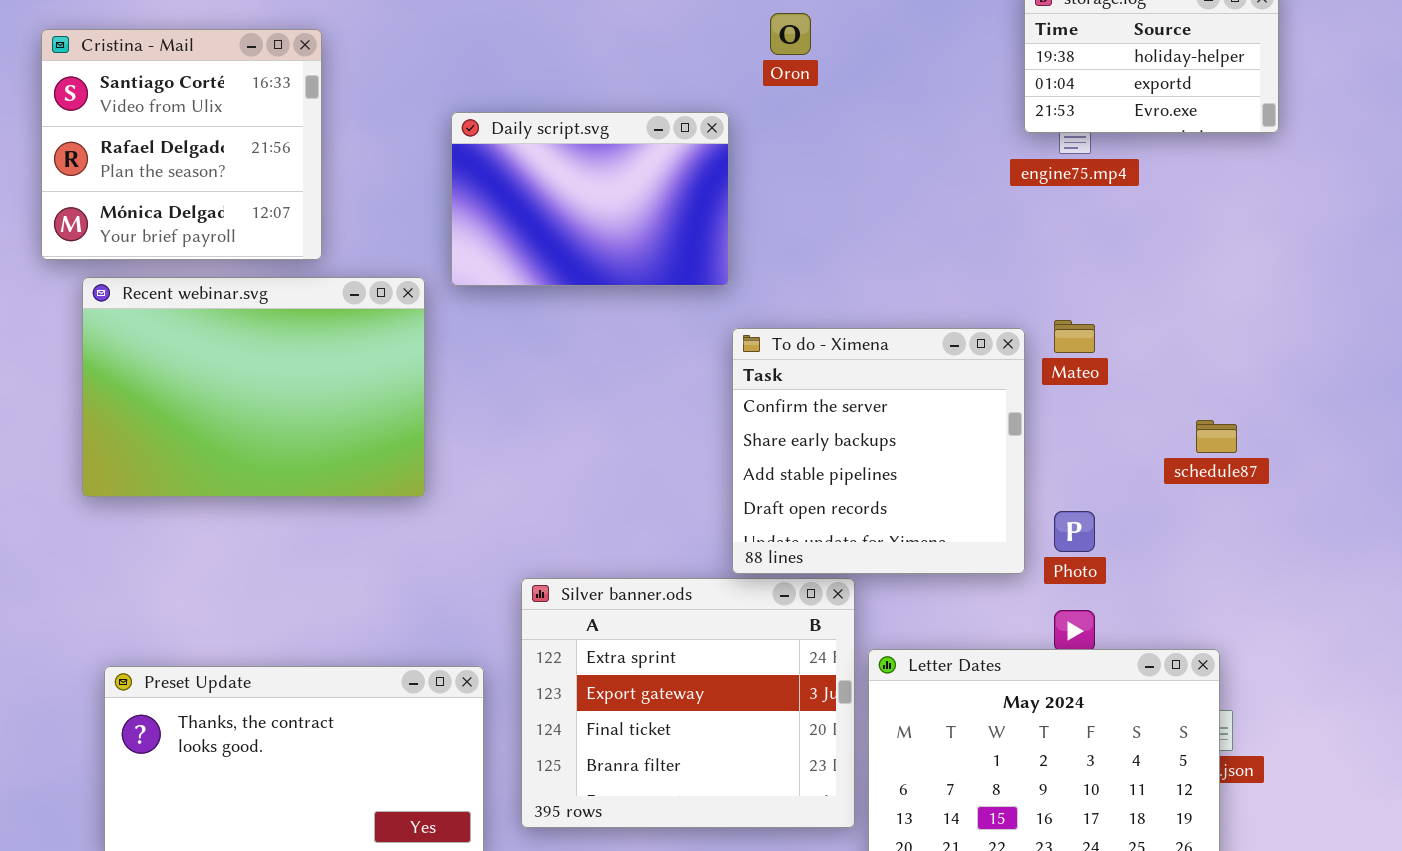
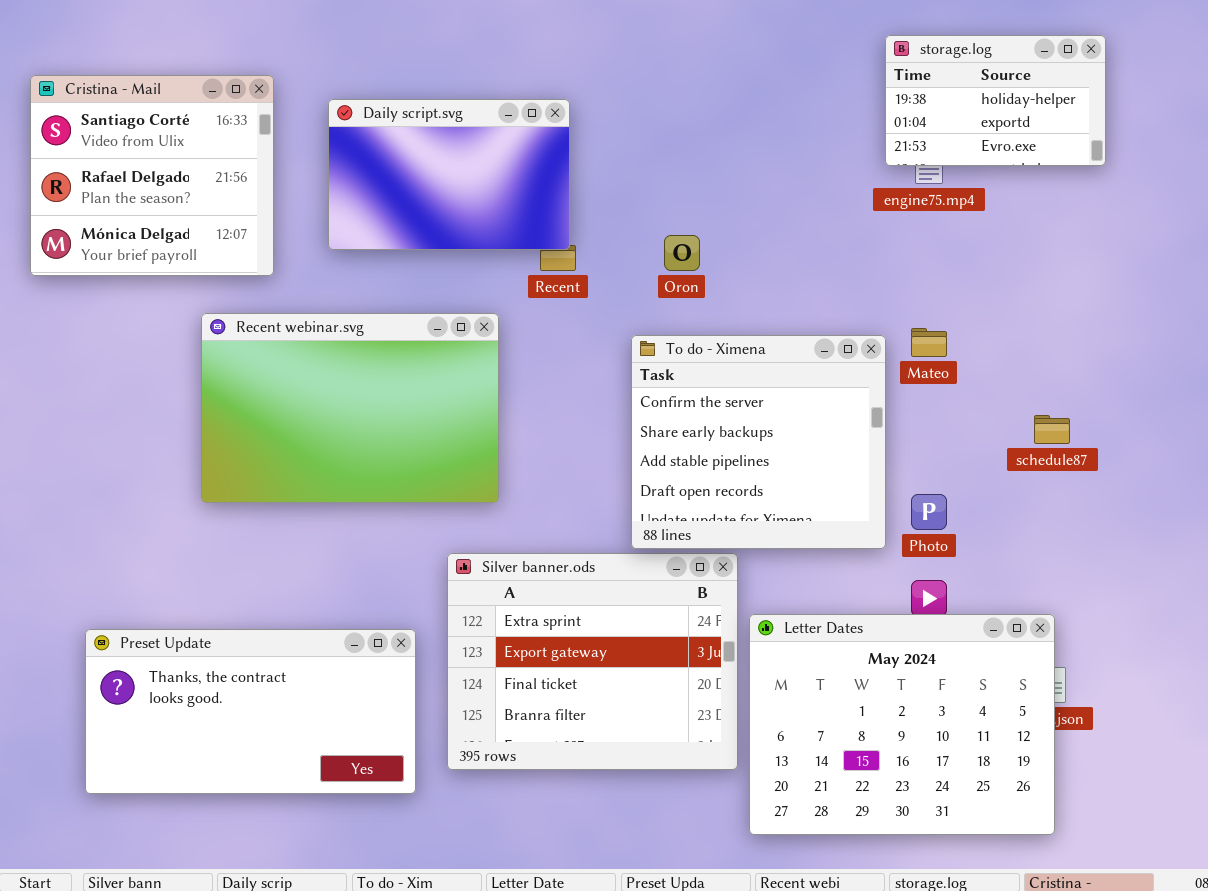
Oron: [770,13,811,55] -> [664,235,700,271], moved
Daily script.svg: [451,112,729,286] -> [328,99,570,250], moved
Recent webinar.svg: [82,277,425,497] -> [201,313,499,503], moved

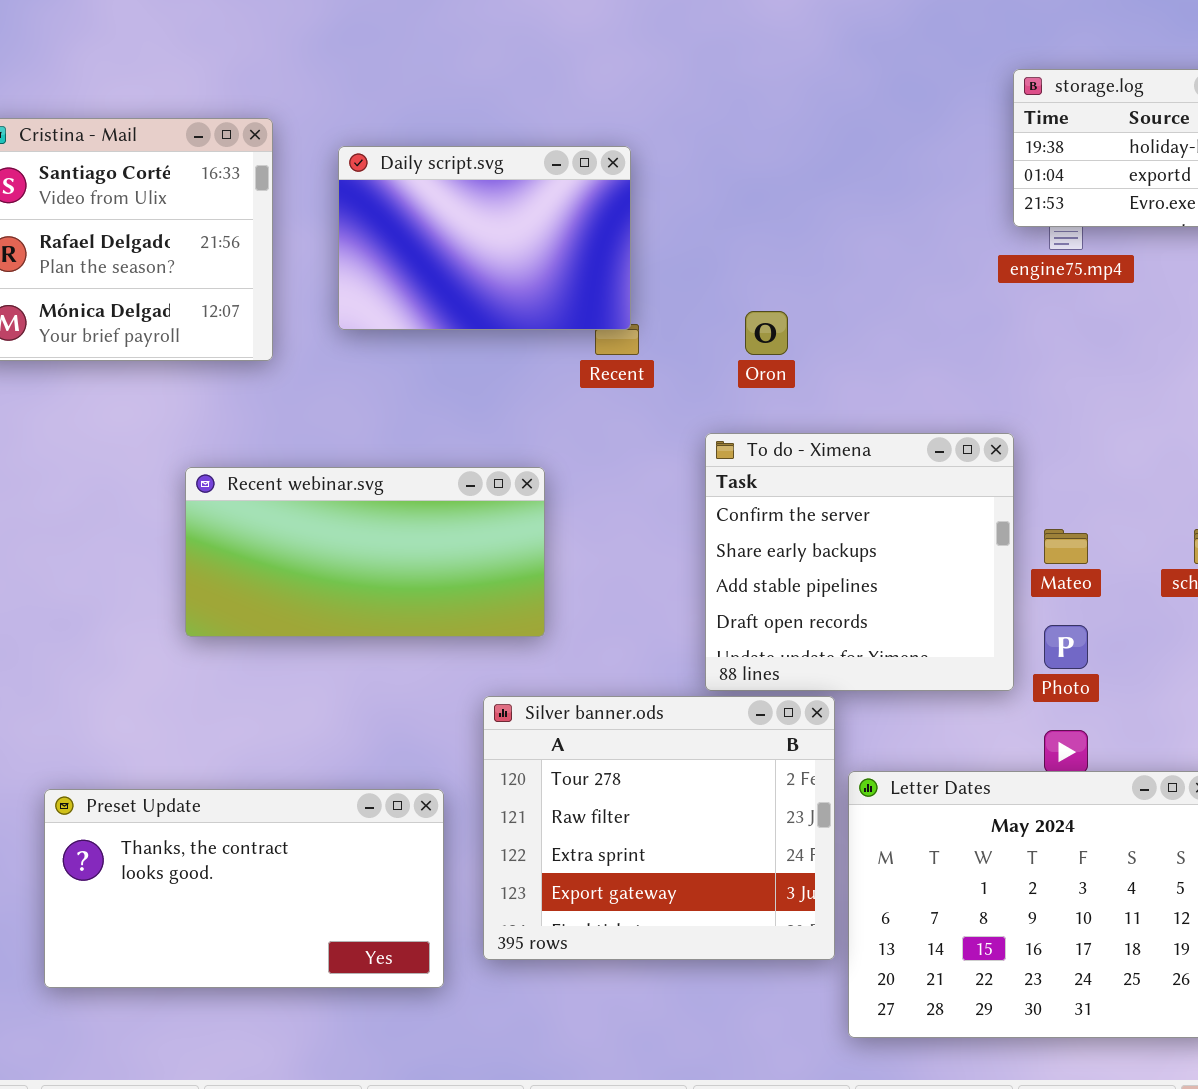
Recent webinar.svg: [201,313,499,503] -> [185,467,545,637], resized
Mateo: [911,328,947,357] -> [1044,529,1088,564], moved
Silver banner.ods: [447,553,738,770] -> [483,696,835,960], scrolled up 2 rows

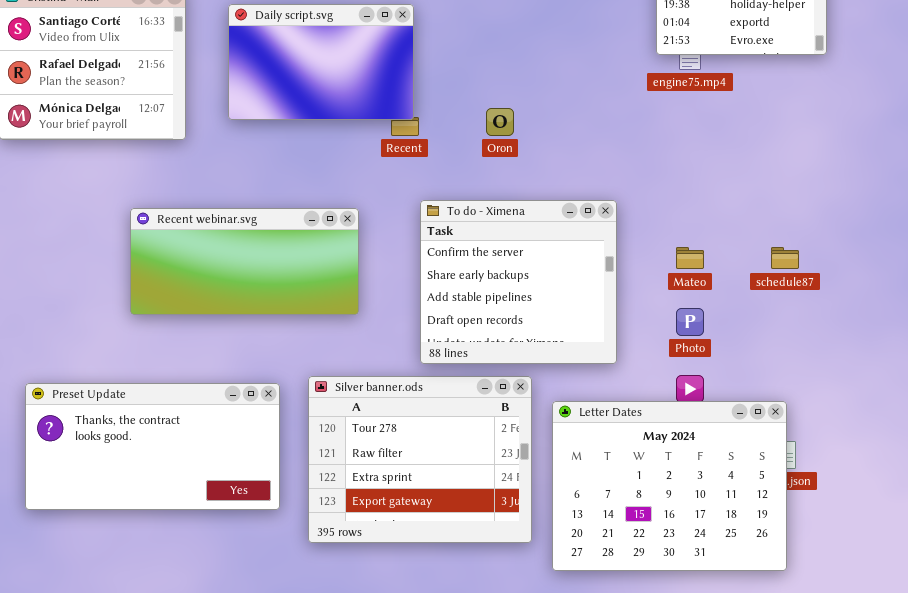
To do - Ximena: [705,433,1014,691] -> [420,200,617,364], moved
Silver banner.ods: [483,696,835,960] -> [308,376,532,543], moved
Preset Update: [44,789,444,988] -> [25,383,280,510], moved

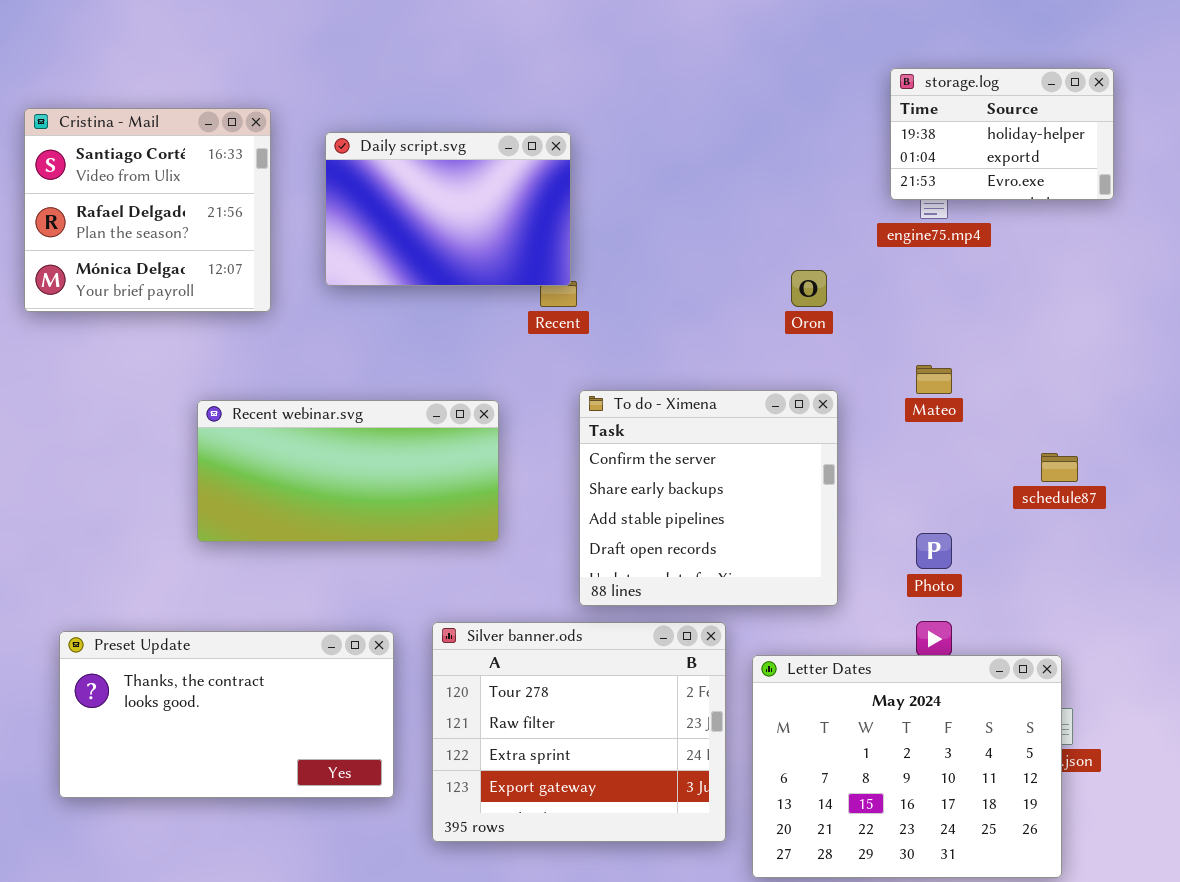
Oron: [486,108,514,136] -> [791,270,827,307], moved
Mateo: [676,247,704,269] -> [916,365,952,394], moved

